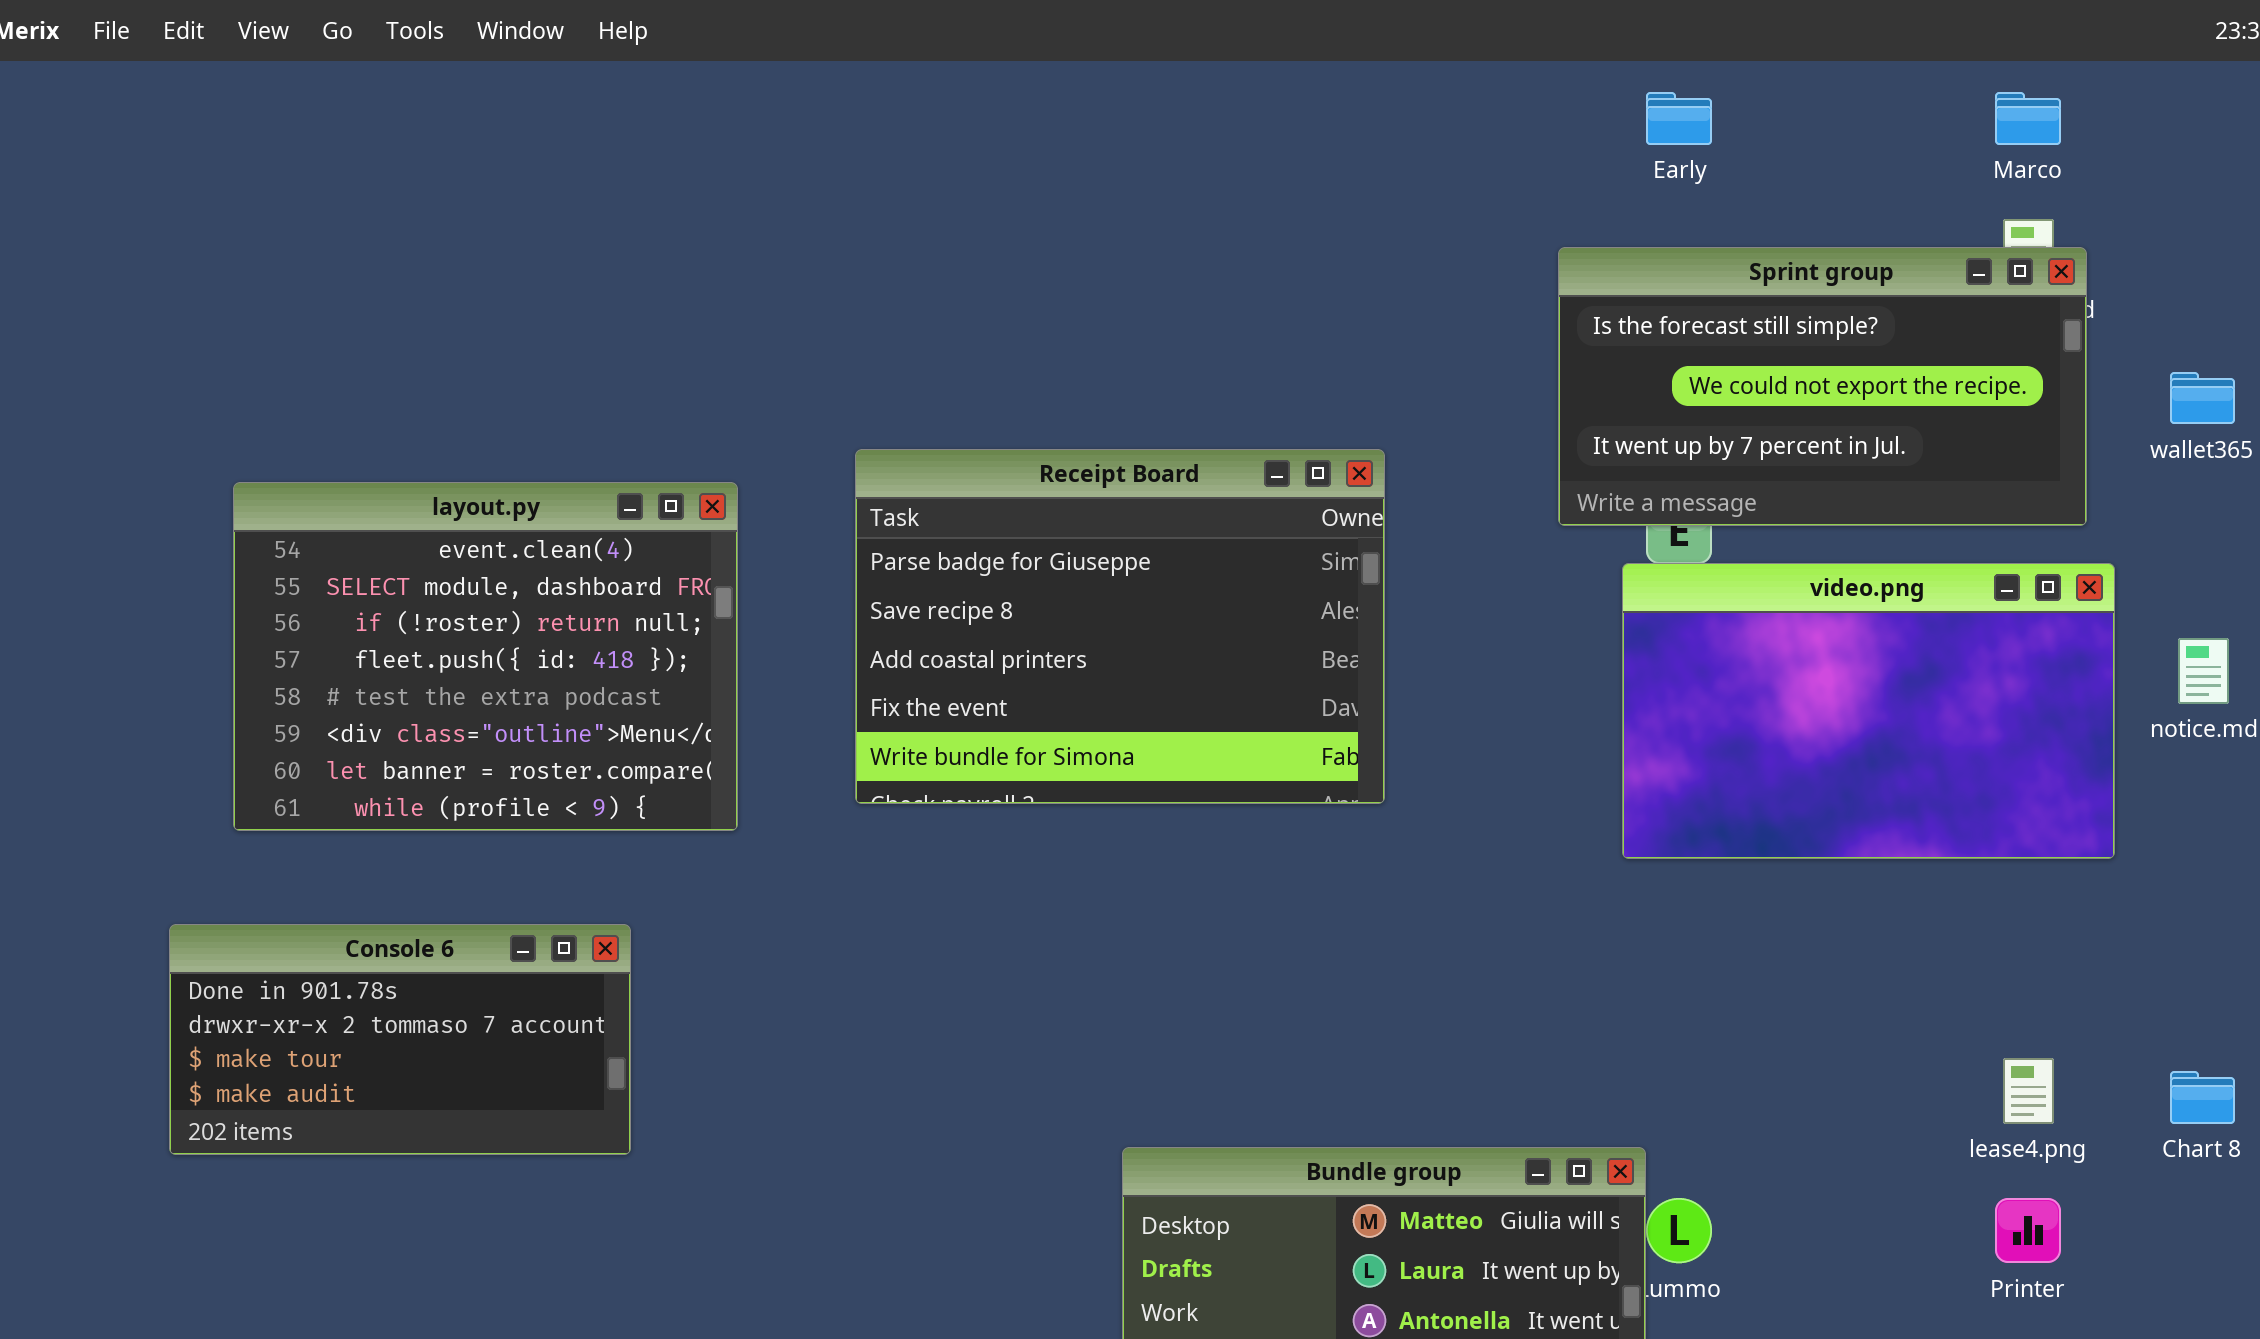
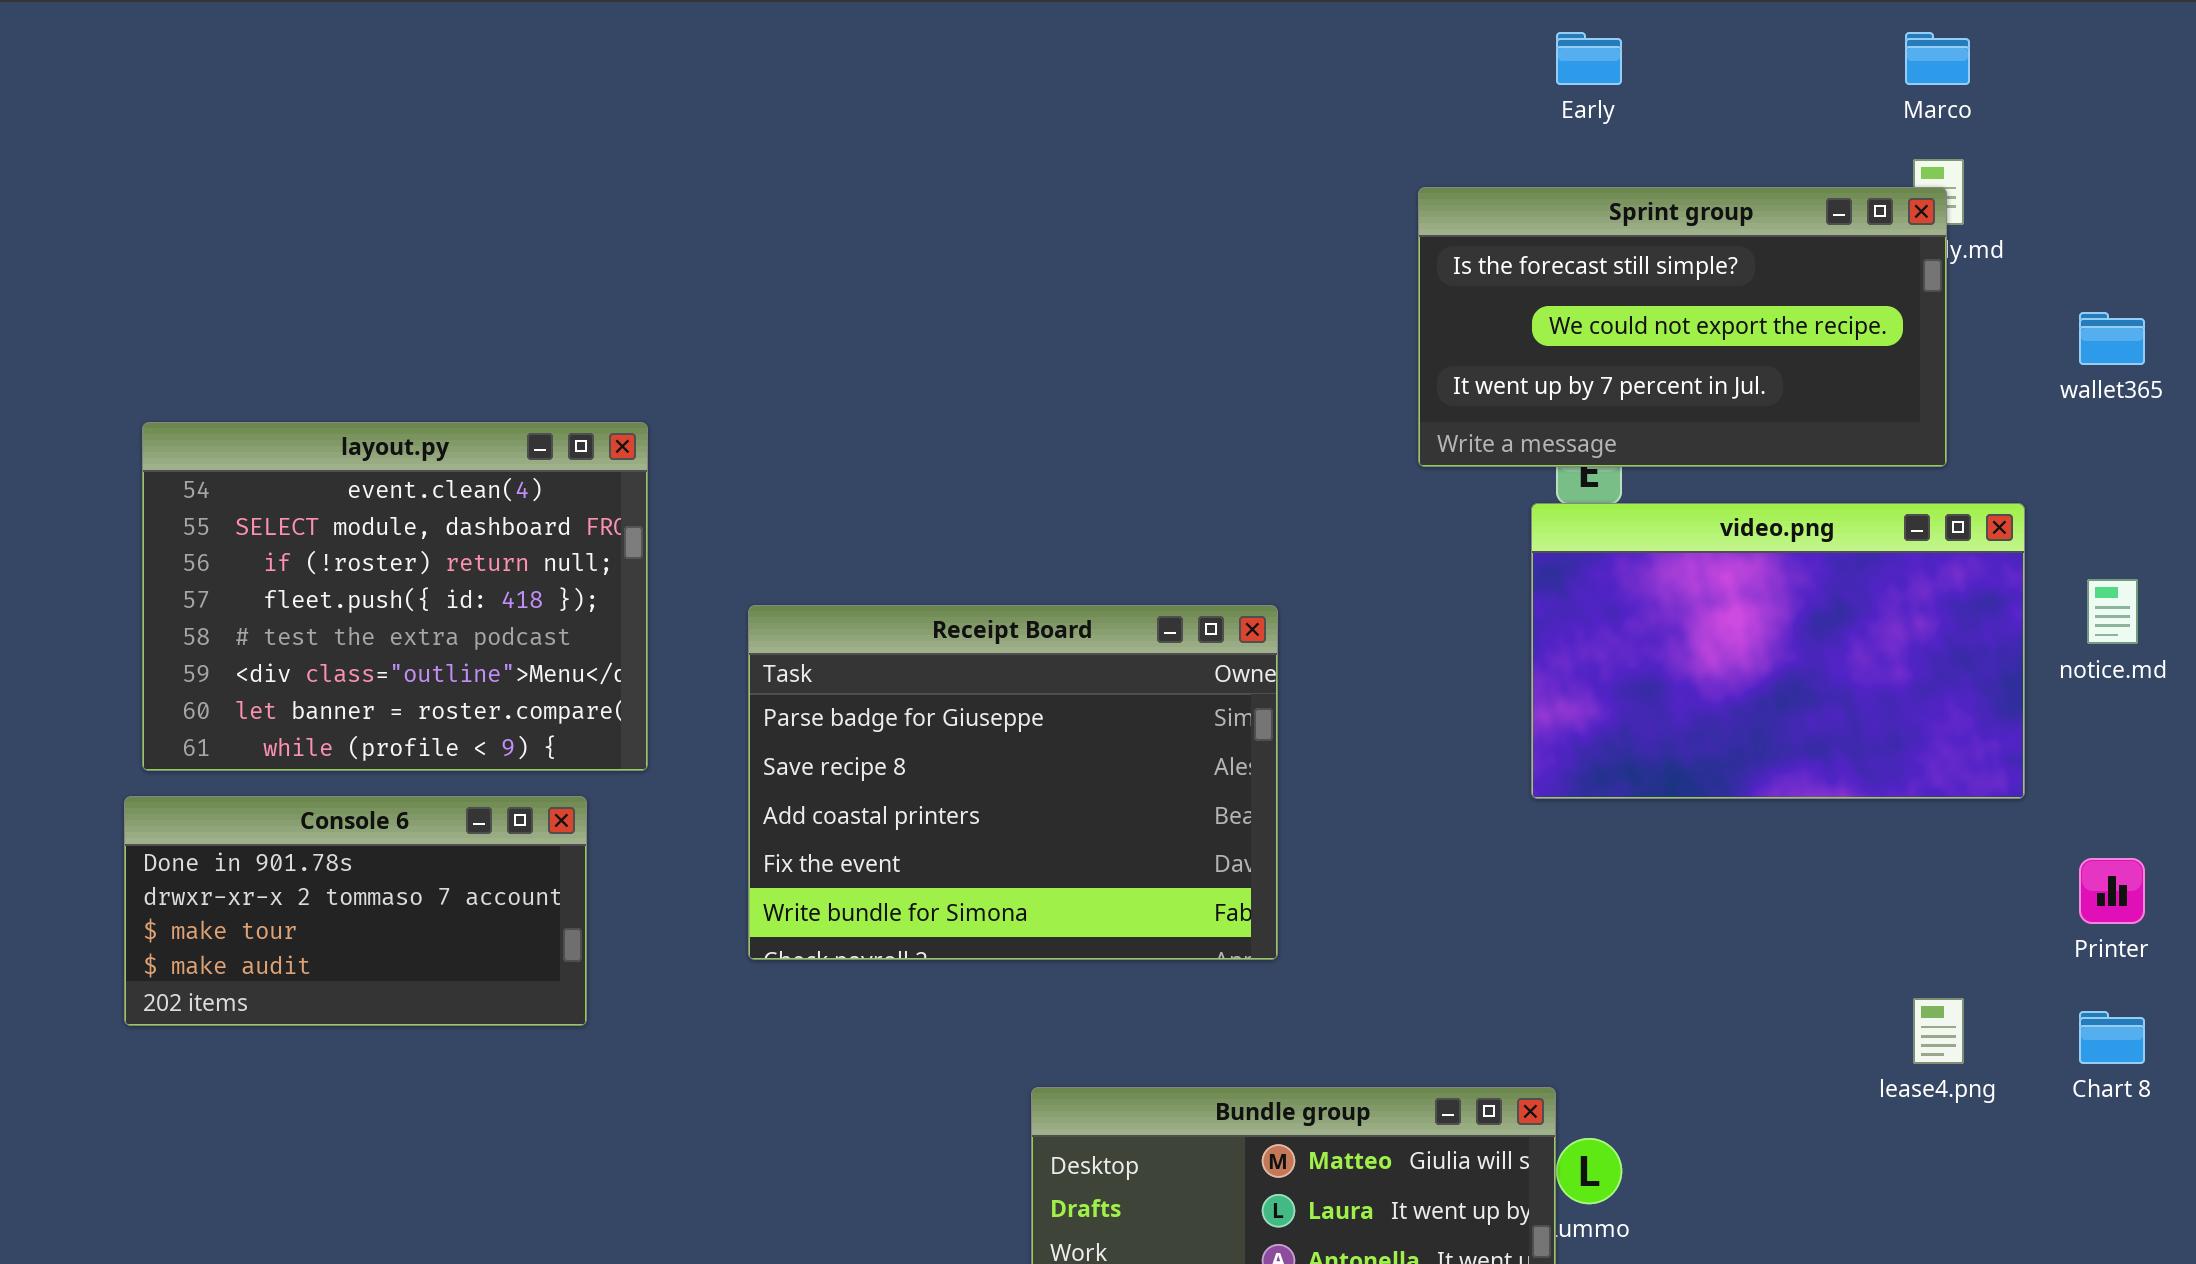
Sprint group: [1558,247,2087,526] -> [1418,187,1947,467], moved
Receipt Board: [855,449,1385,804] -> [748,605,1278,960], moved
Console 6: [169,924,631,1155] -> [124,796,587,1026], moved
Printer: [1995,1198,2061,1263] -> [2079,858,2145,924], moved

